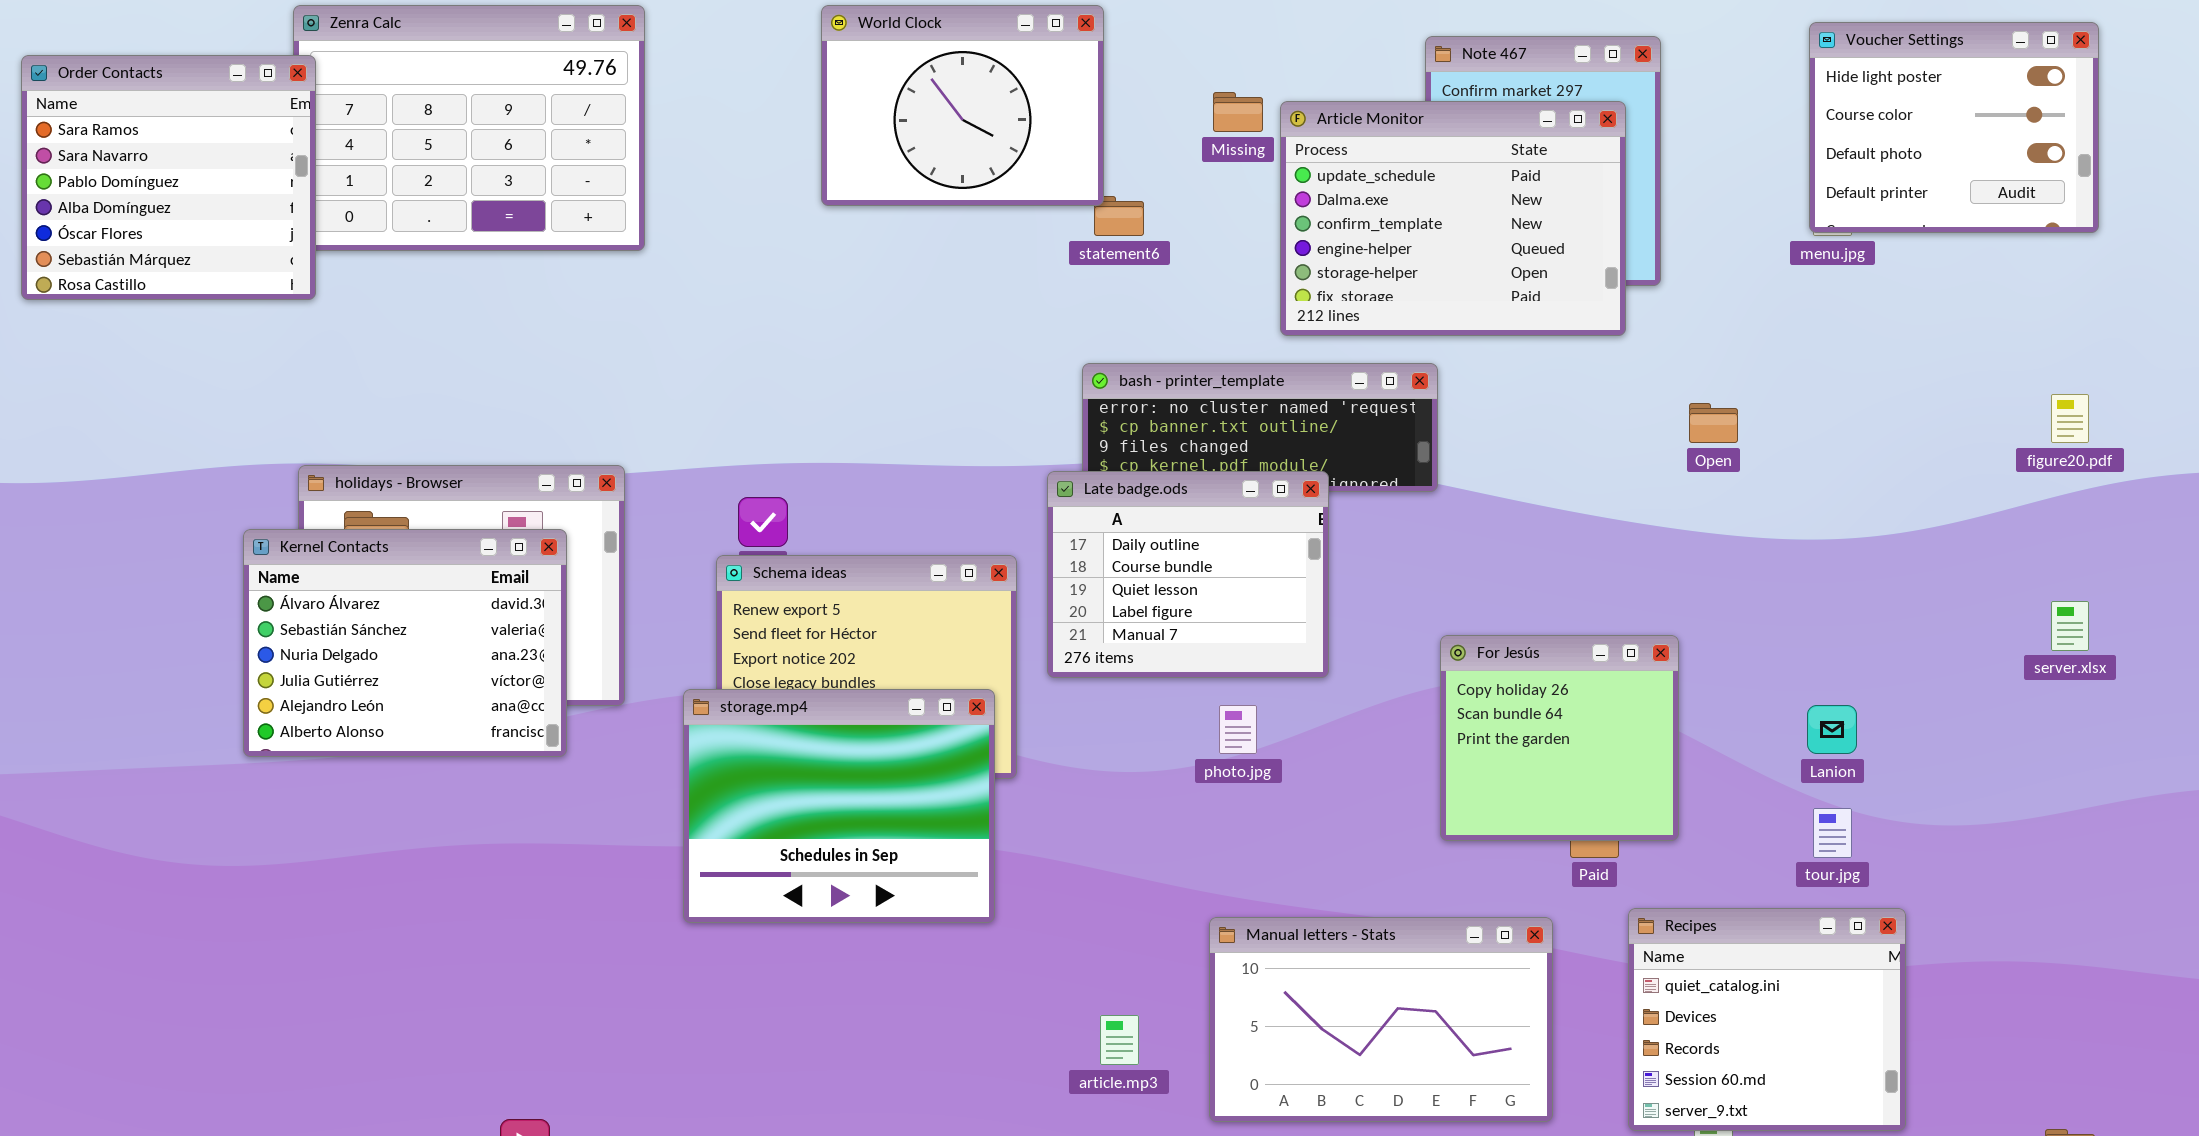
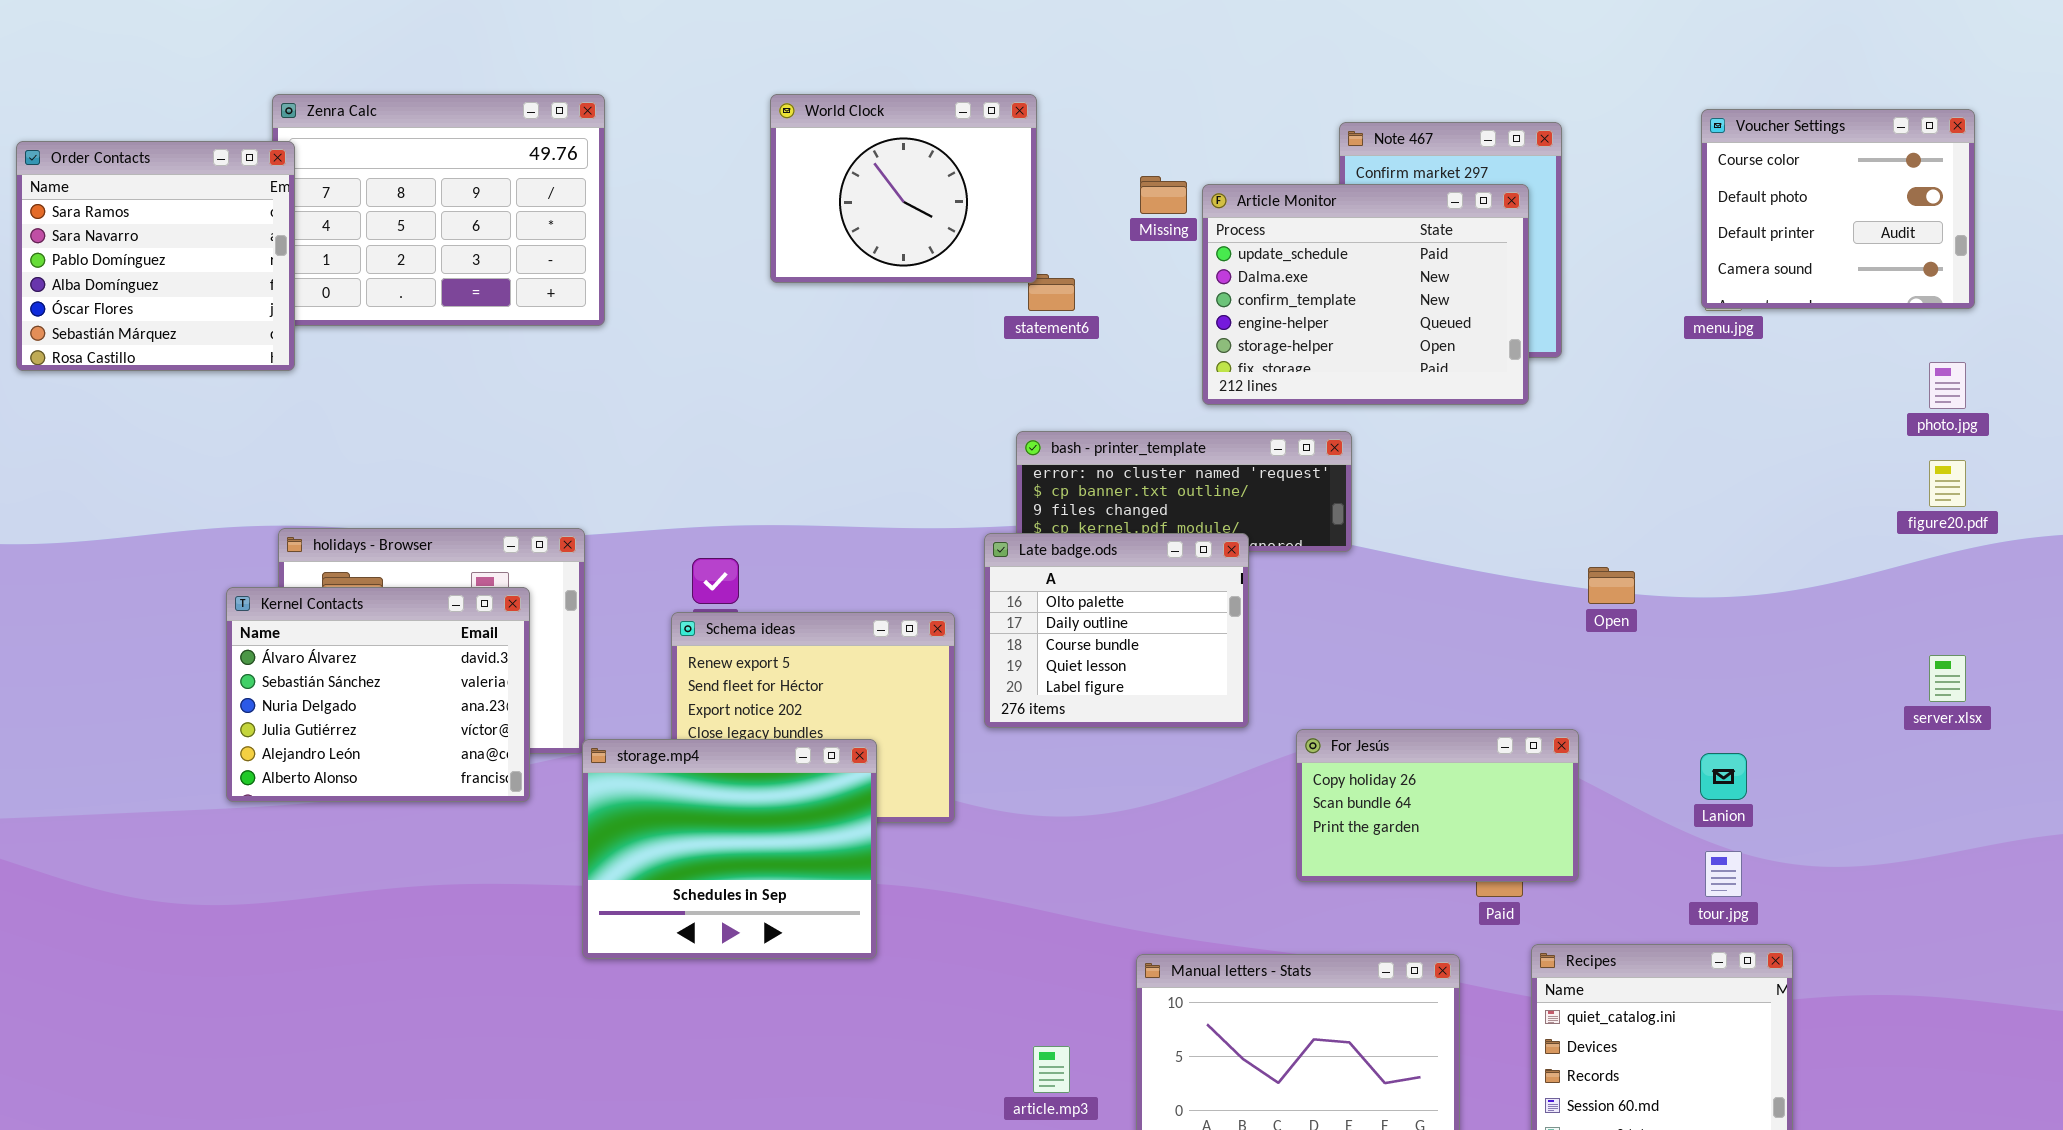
Voucher Settings: [1809,22,2099,233] -> [1701,109,1975,309], scrolled down 1 row
Open: [1689,403,1738,443] -> [1588,567,1635,604], moved
Late badge.ods: [1047,471,1329,678] -> [984,533,1249,728], scrolled up 1 row
For Jesús: [1440,635,1679,841] -> [1296,729,1579,882], resized
storage.mp4: [683,689,995,923] -> [582,739,877,959], moved
photo.jpg: [1219,705,1257,754] -> [1929,362,1966,409], moved

